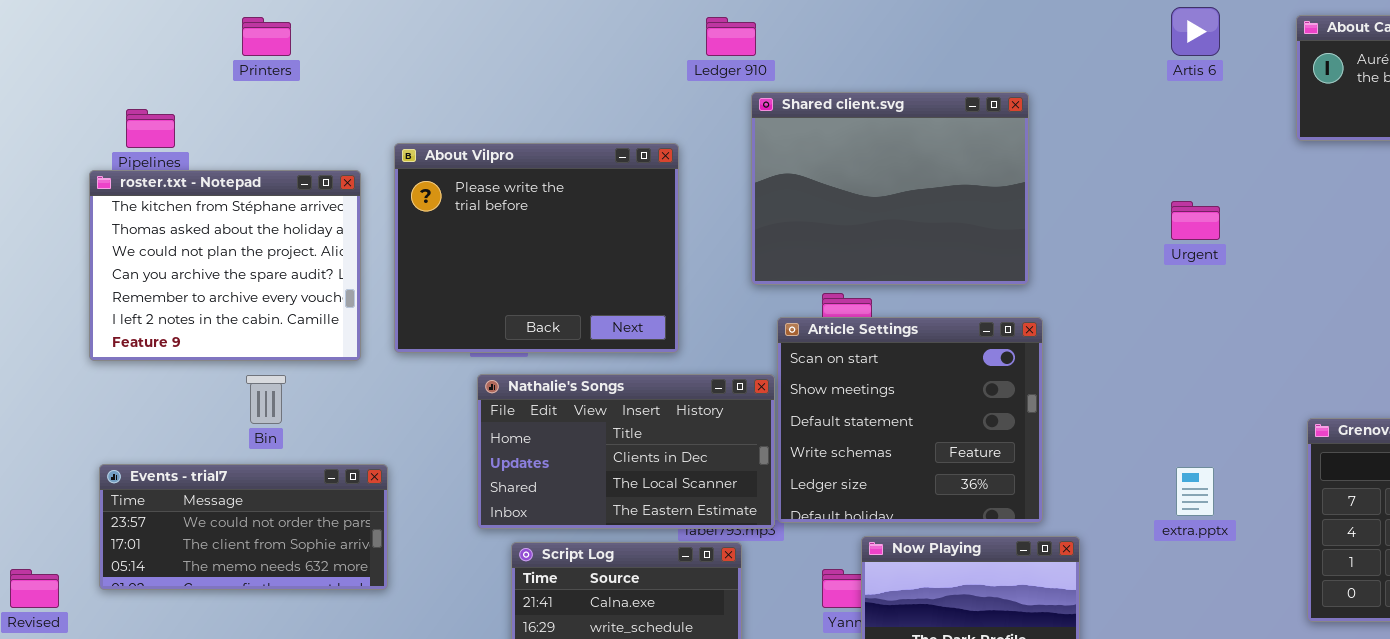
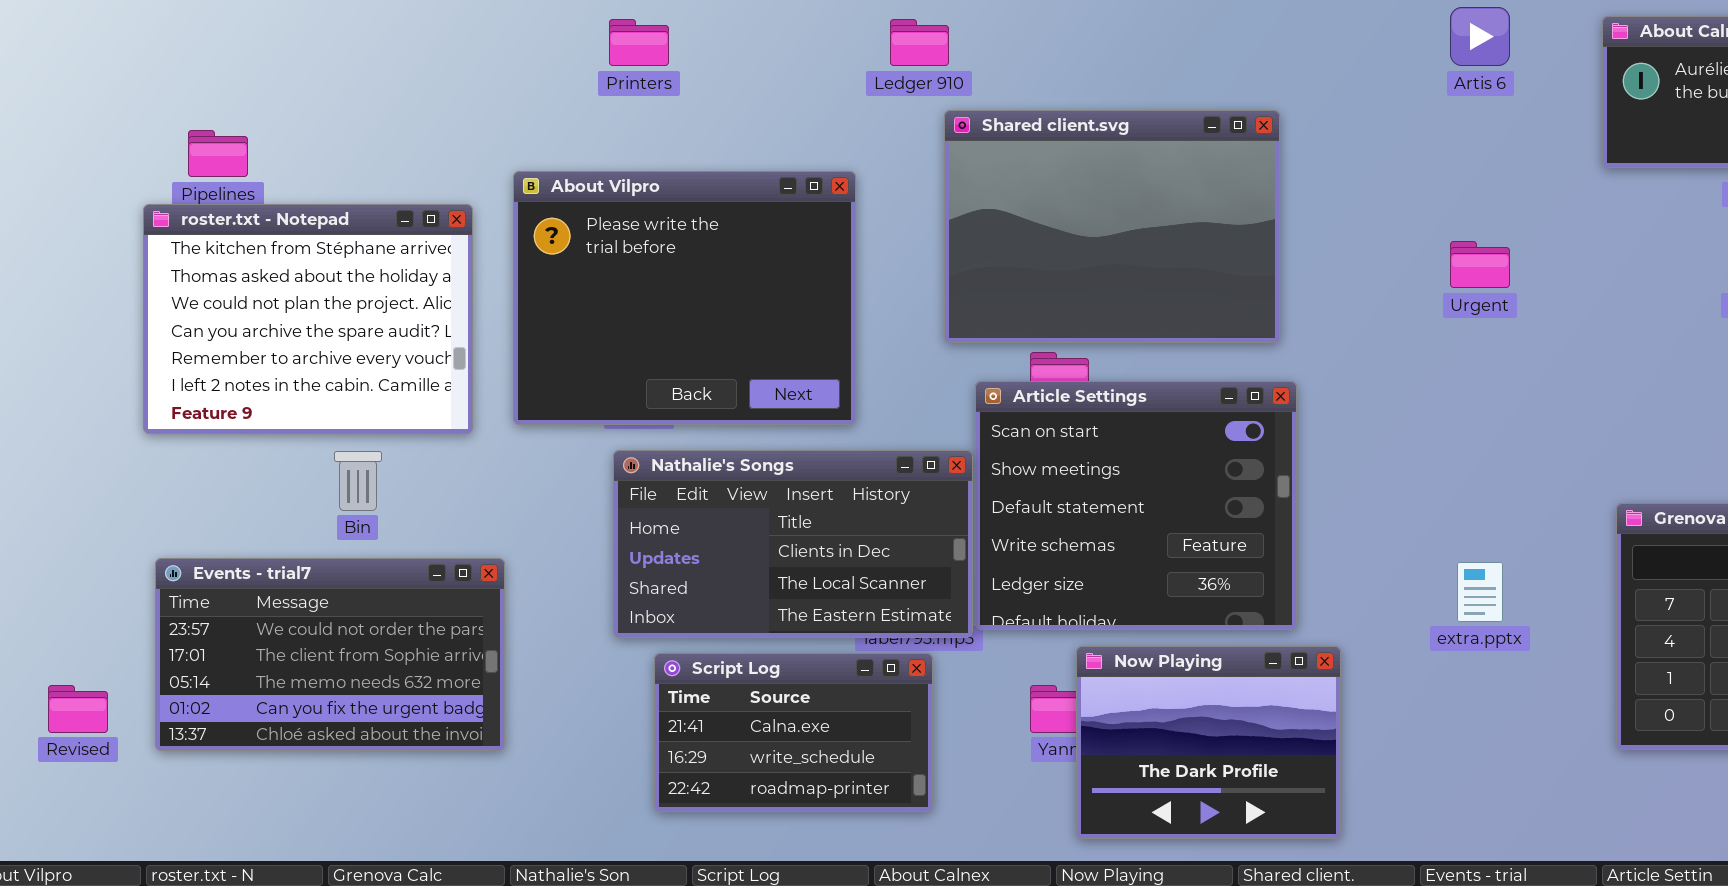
Printers: [242,17,291,56] -> [609,19,669,66], moved
Events - trial7: [99,464,388,590] -> [155,558,505,751], resized

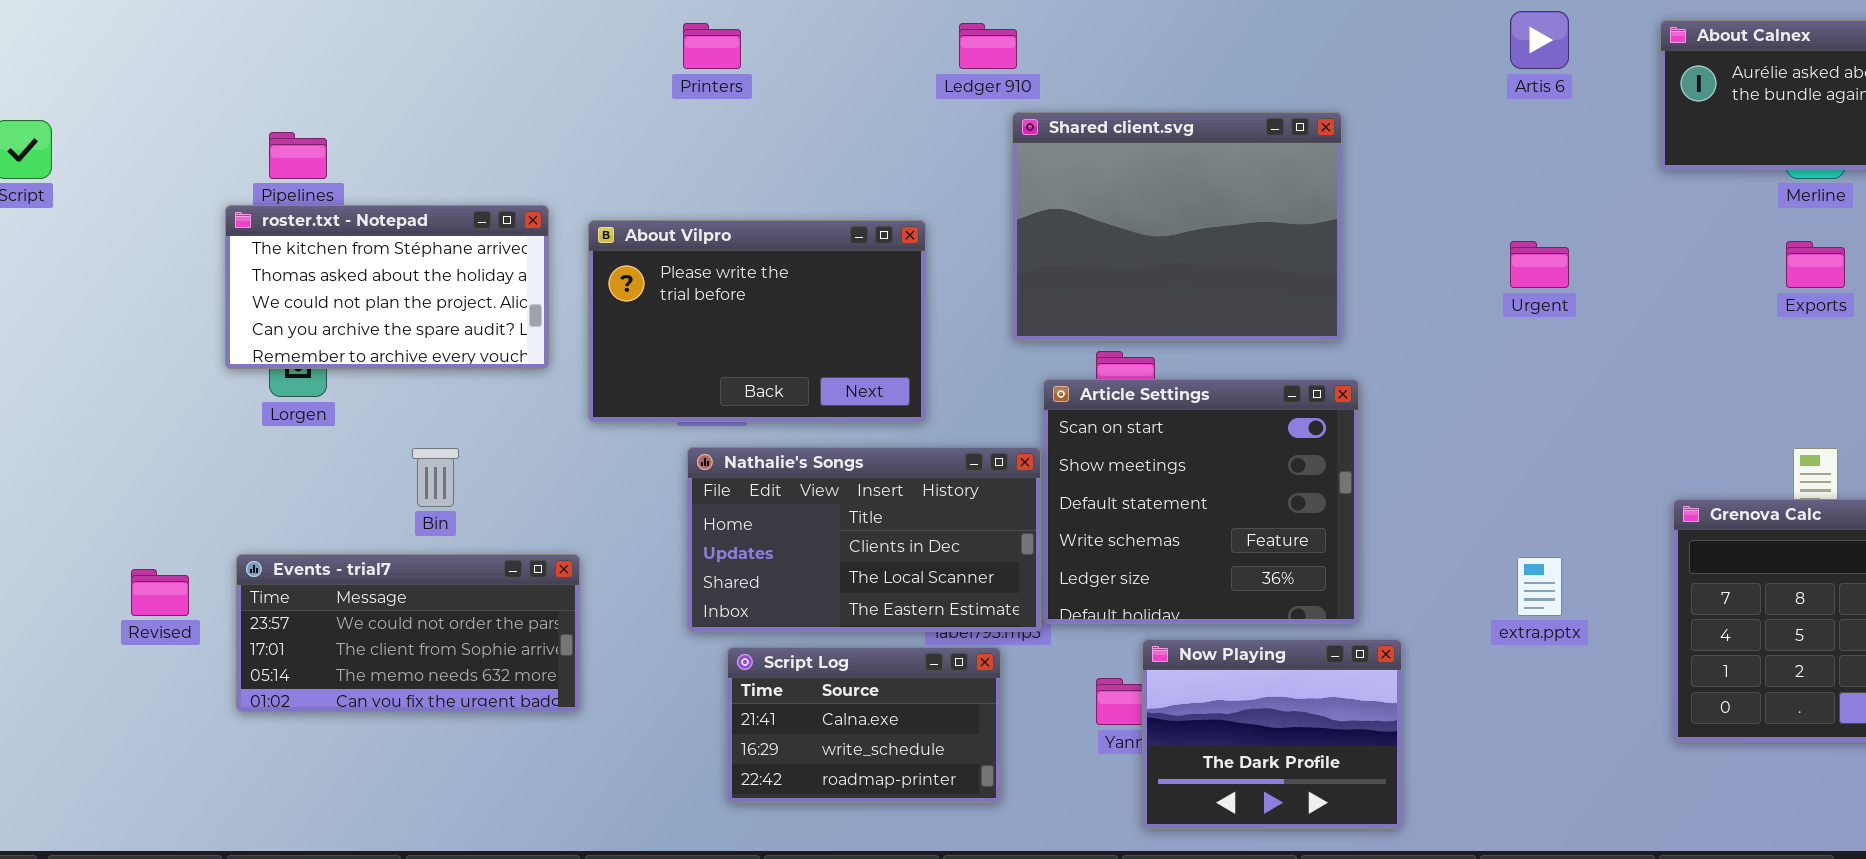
About Vilpro: [513,171,856,425] -> [588,220,926,422], resized
roster.txt - Notepad: [143,204,473,434] -> [225,205,549,369], resized
Events - trial7: [155,558,505,751] -> [236,554,580,712], resized
Revised: [48,685,108,733] -> [131,569,189,616], moved

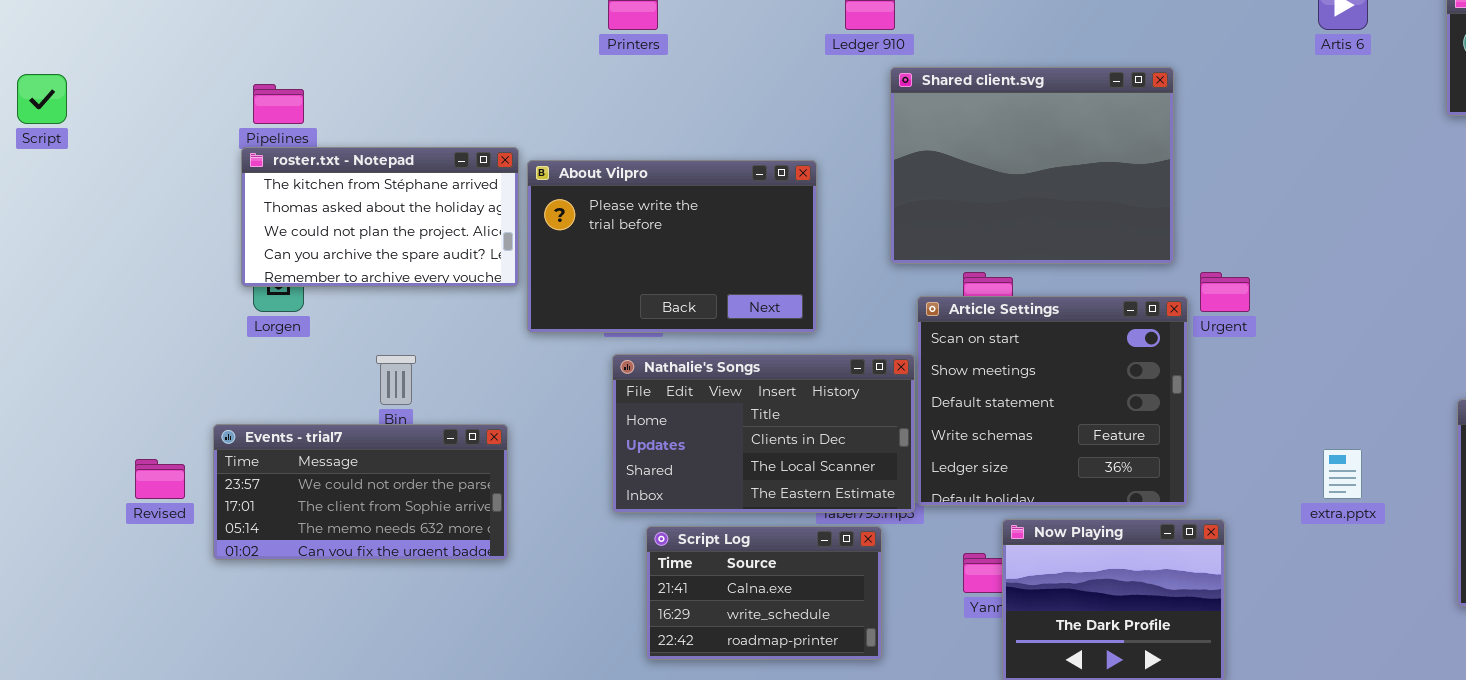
roster.txt - Notepad: [225,205,549,369] -> [241,147,519,287], moved
Urgent: [1510,241,1569,288] -> [1200,272,1250,312], moved
Events - trial7: [236,554,580,712] -> [213,424,508,560], moved

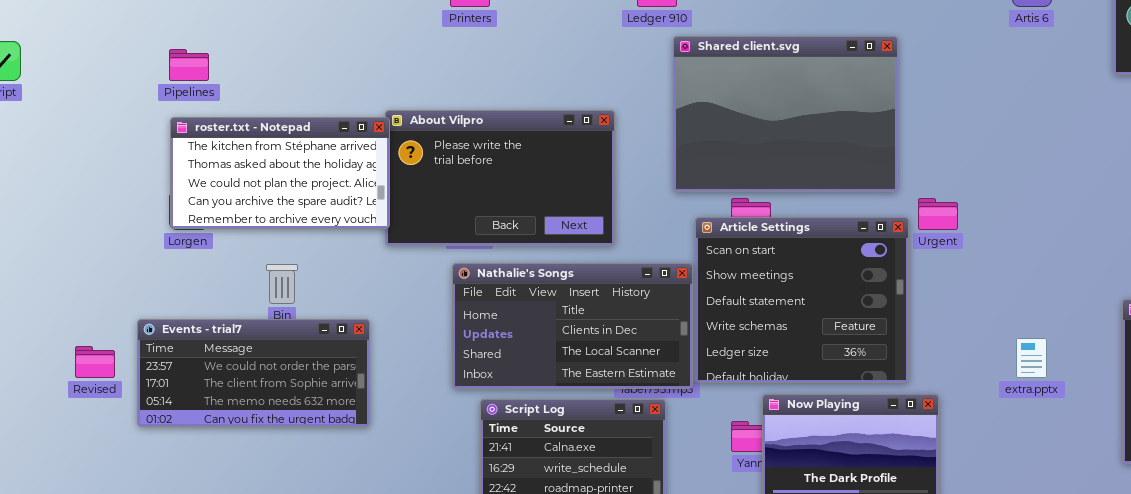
roster.txt - Notepad: [241,147,519,287] -> [170,117,390,229], moved

